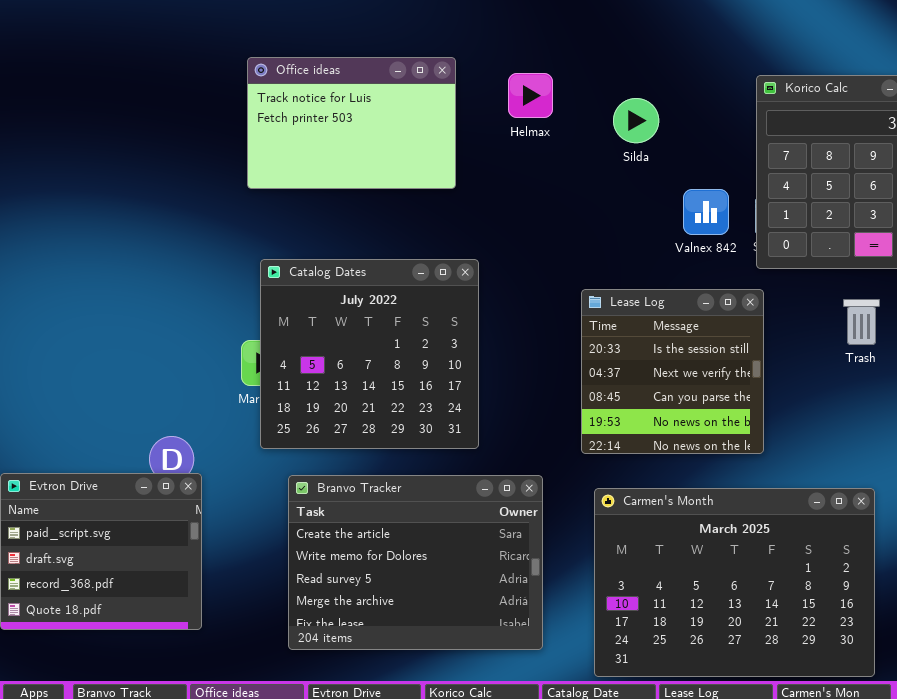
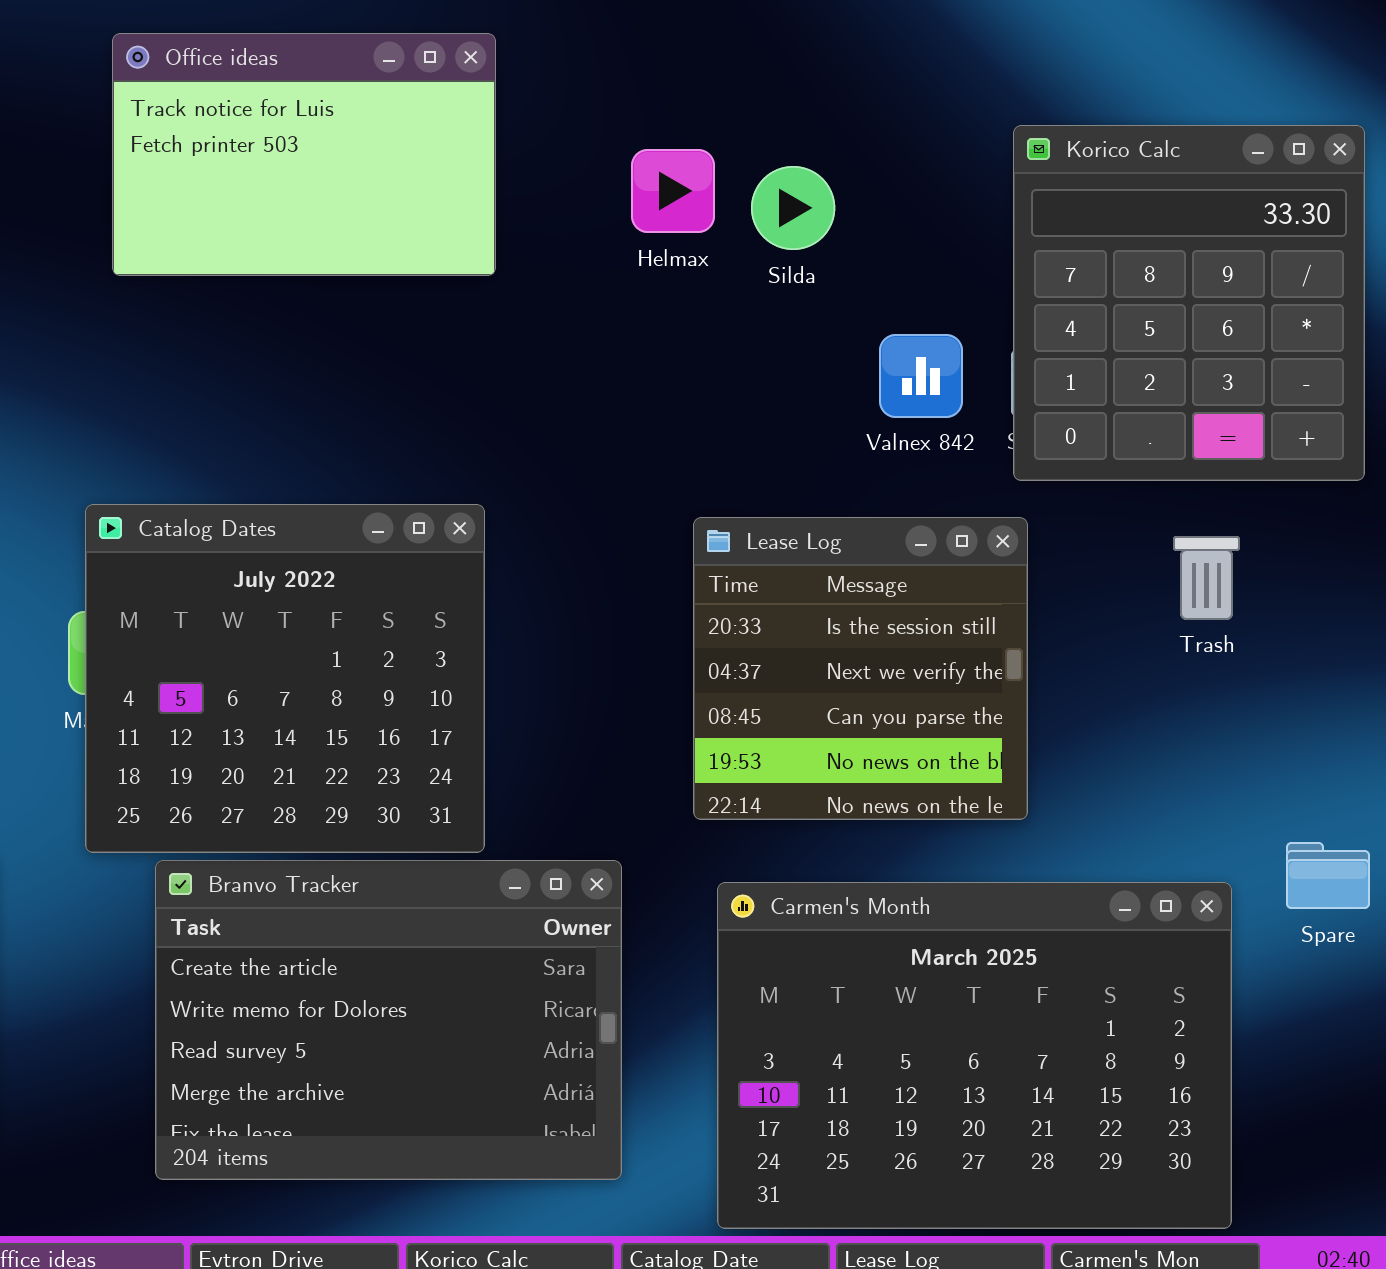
Office ideas: [247,57,456,189] -> [112,33,496,276], moved
Helmax: [508,73,553,118] -> [631,149,715,233], moved
Catalog Dates: [260,259,479,449] -> [85,504,485,853], moved

